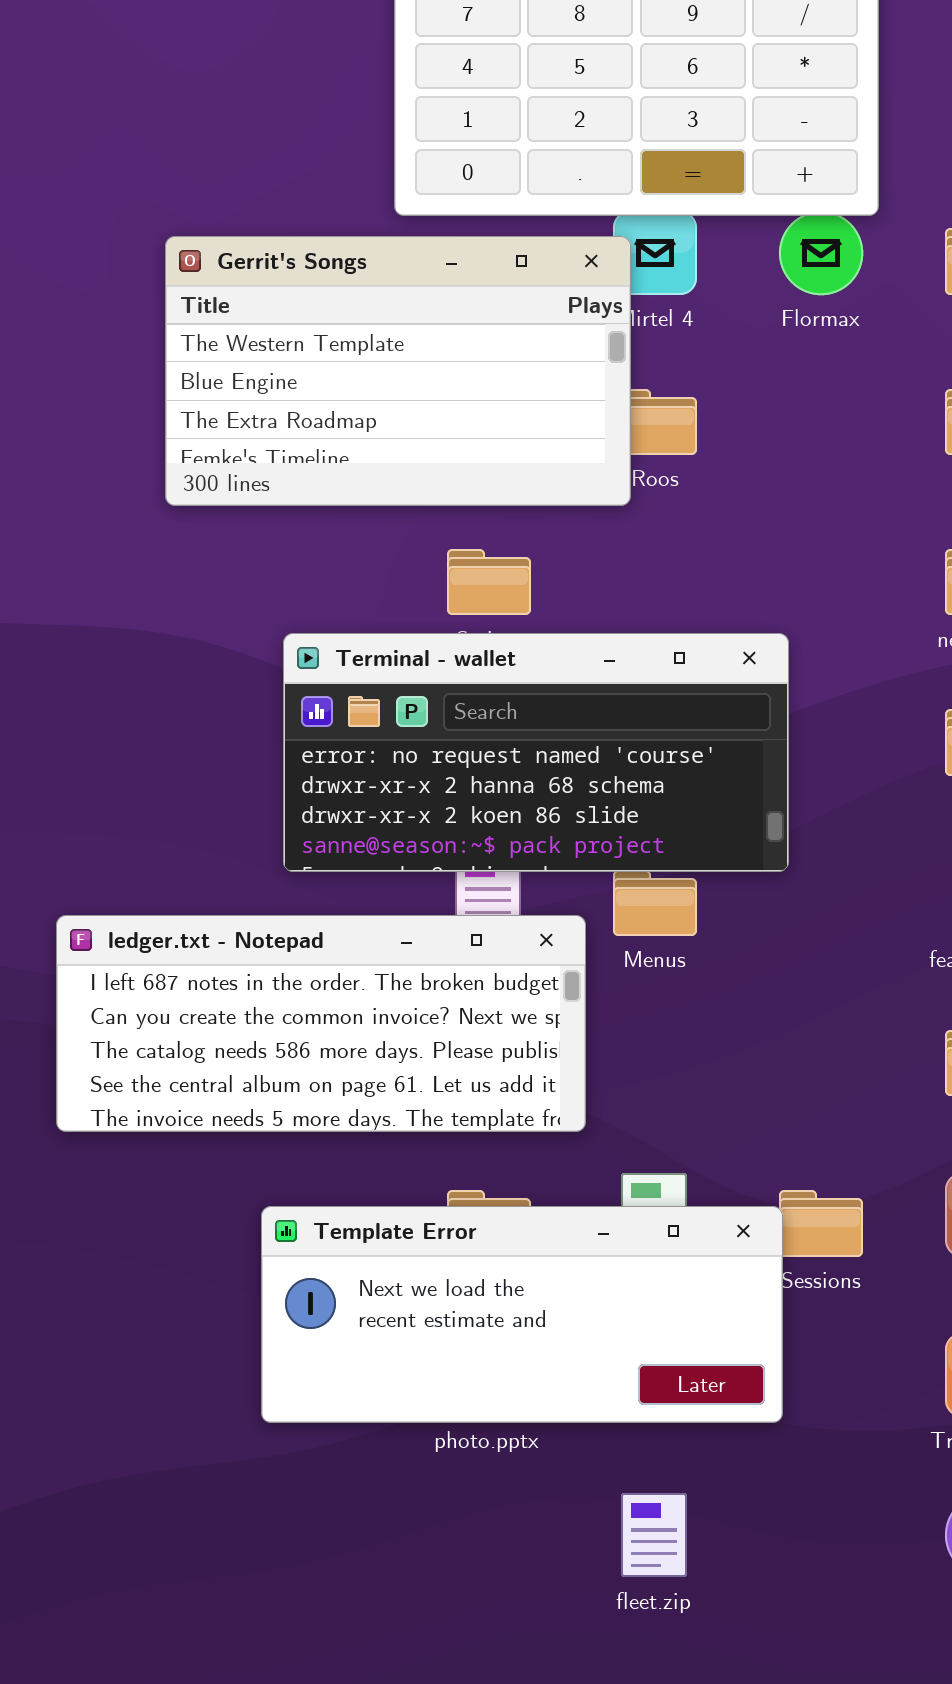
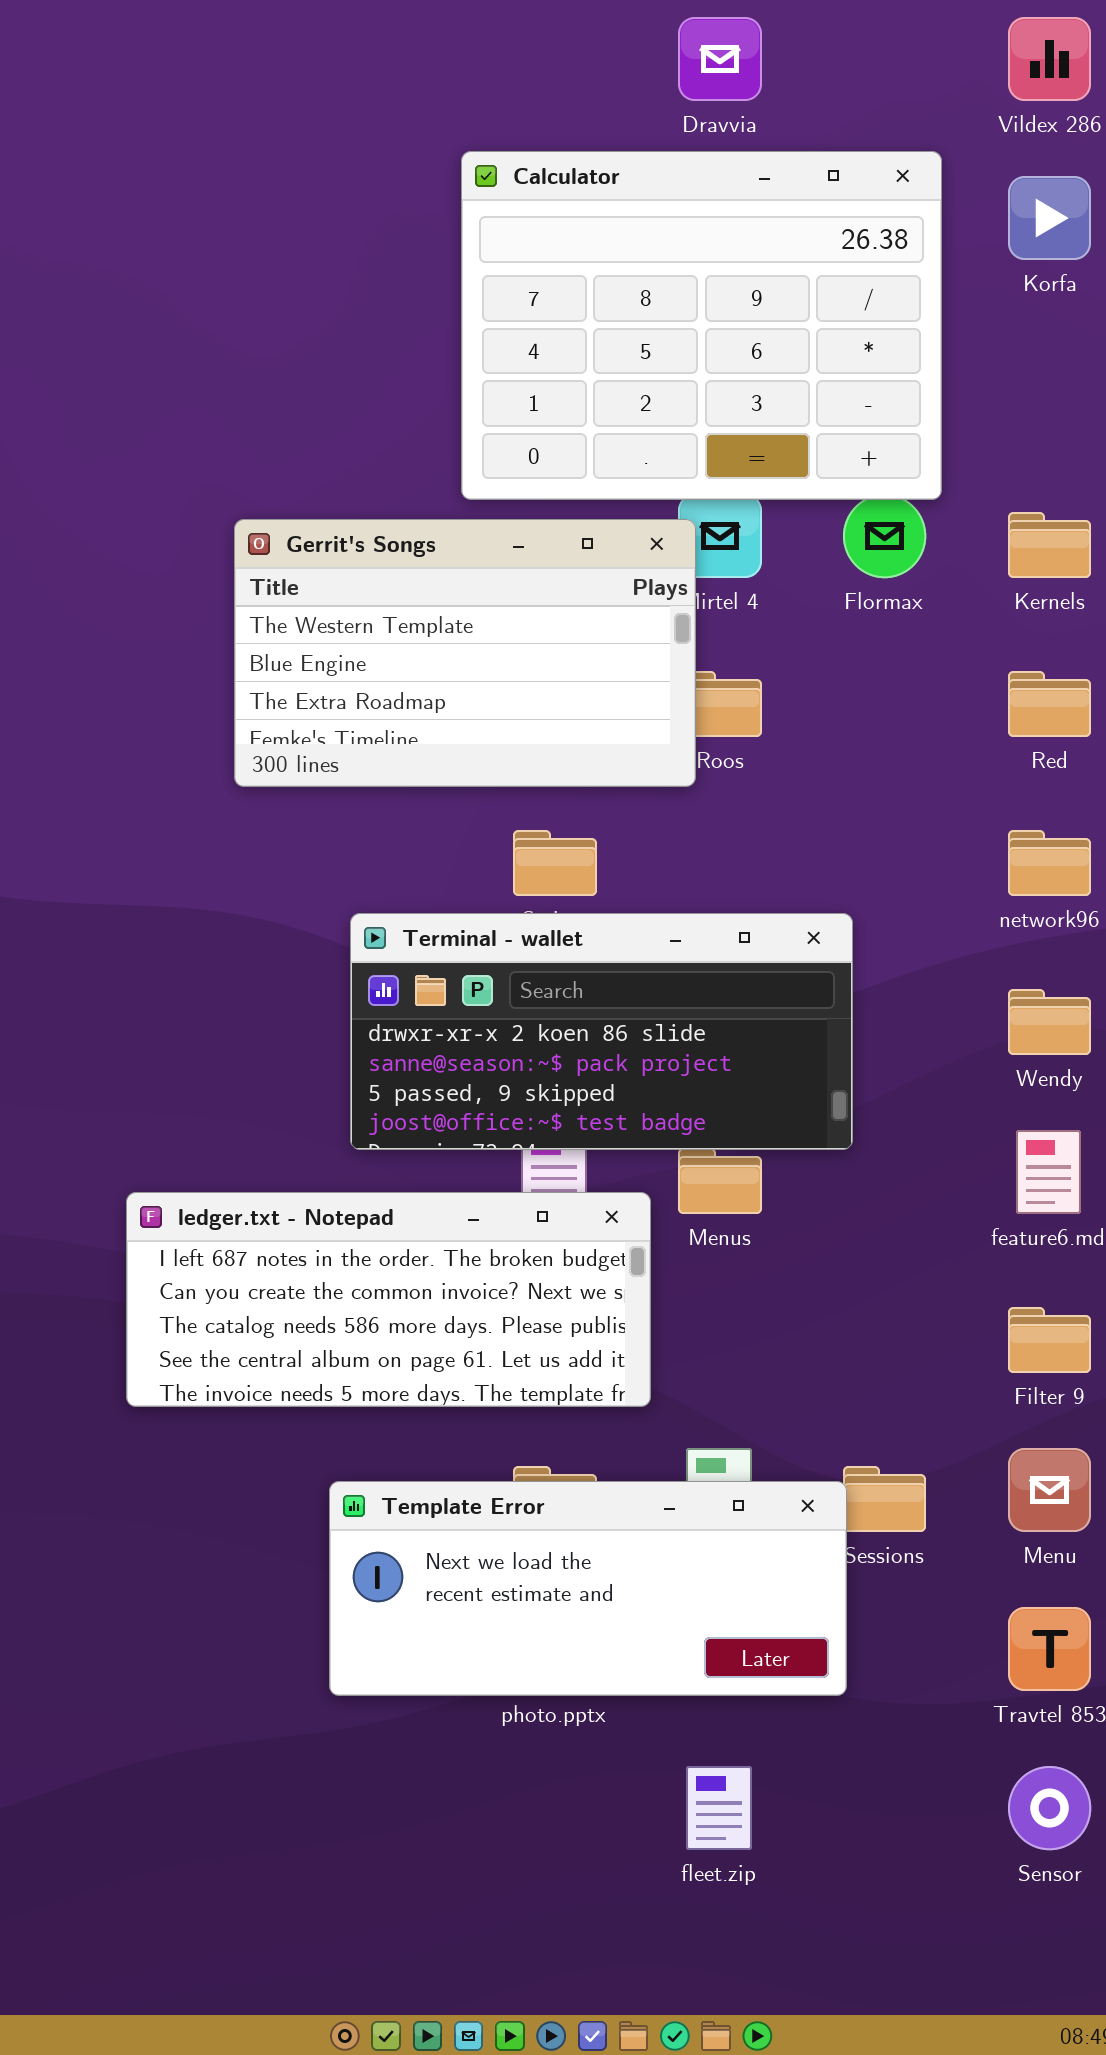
Terminal - wallet: [283,633,789,872] -> [350,913,853,1150], scrolled down 2 rows

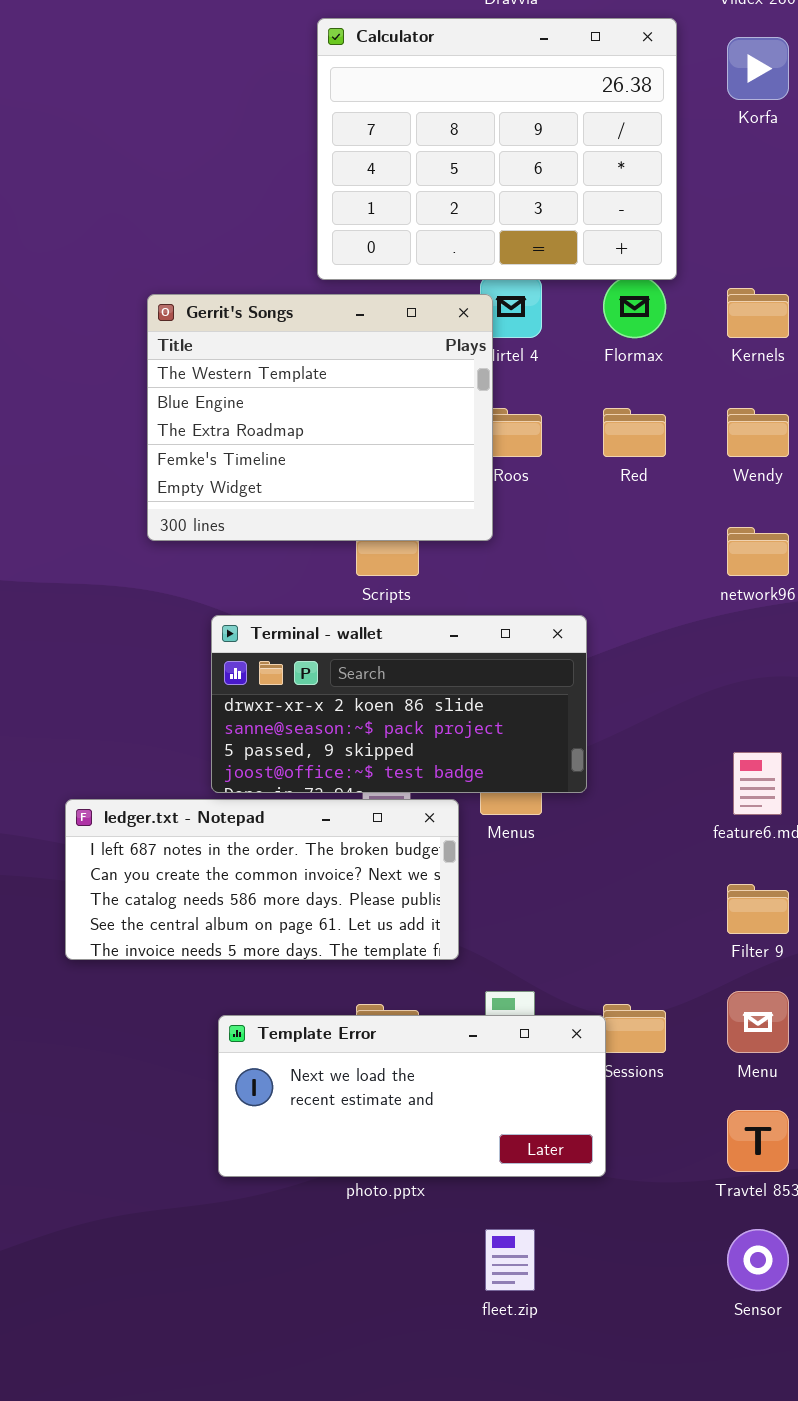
Gerrit's Songs: [234,519,696,787] -> [147,294,493,541], resized
Red: [1008,671,1091,737] -> [603,408,666,457], moved
Terminal - wallet: [350,913,853,1150] -> [211,615,587,793], moved
Wendy: [1008,989,1091,1055] -> [727,408,789,457], moved

